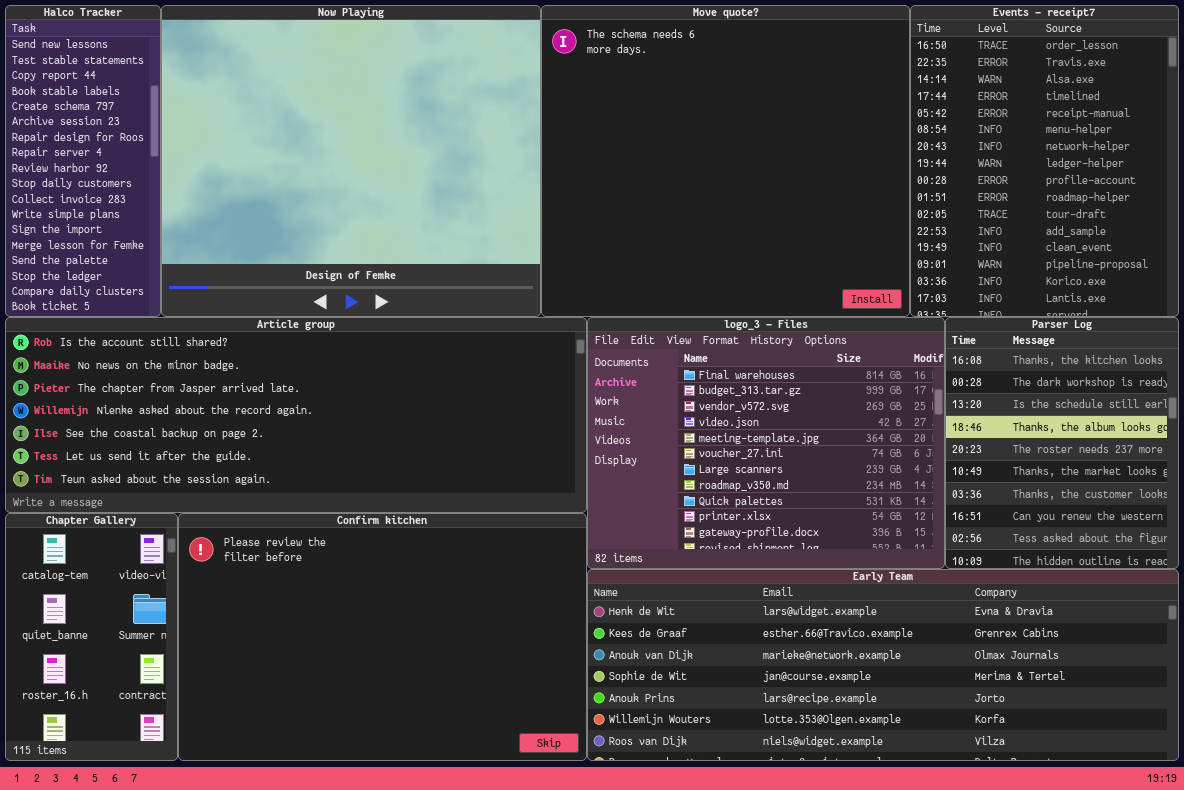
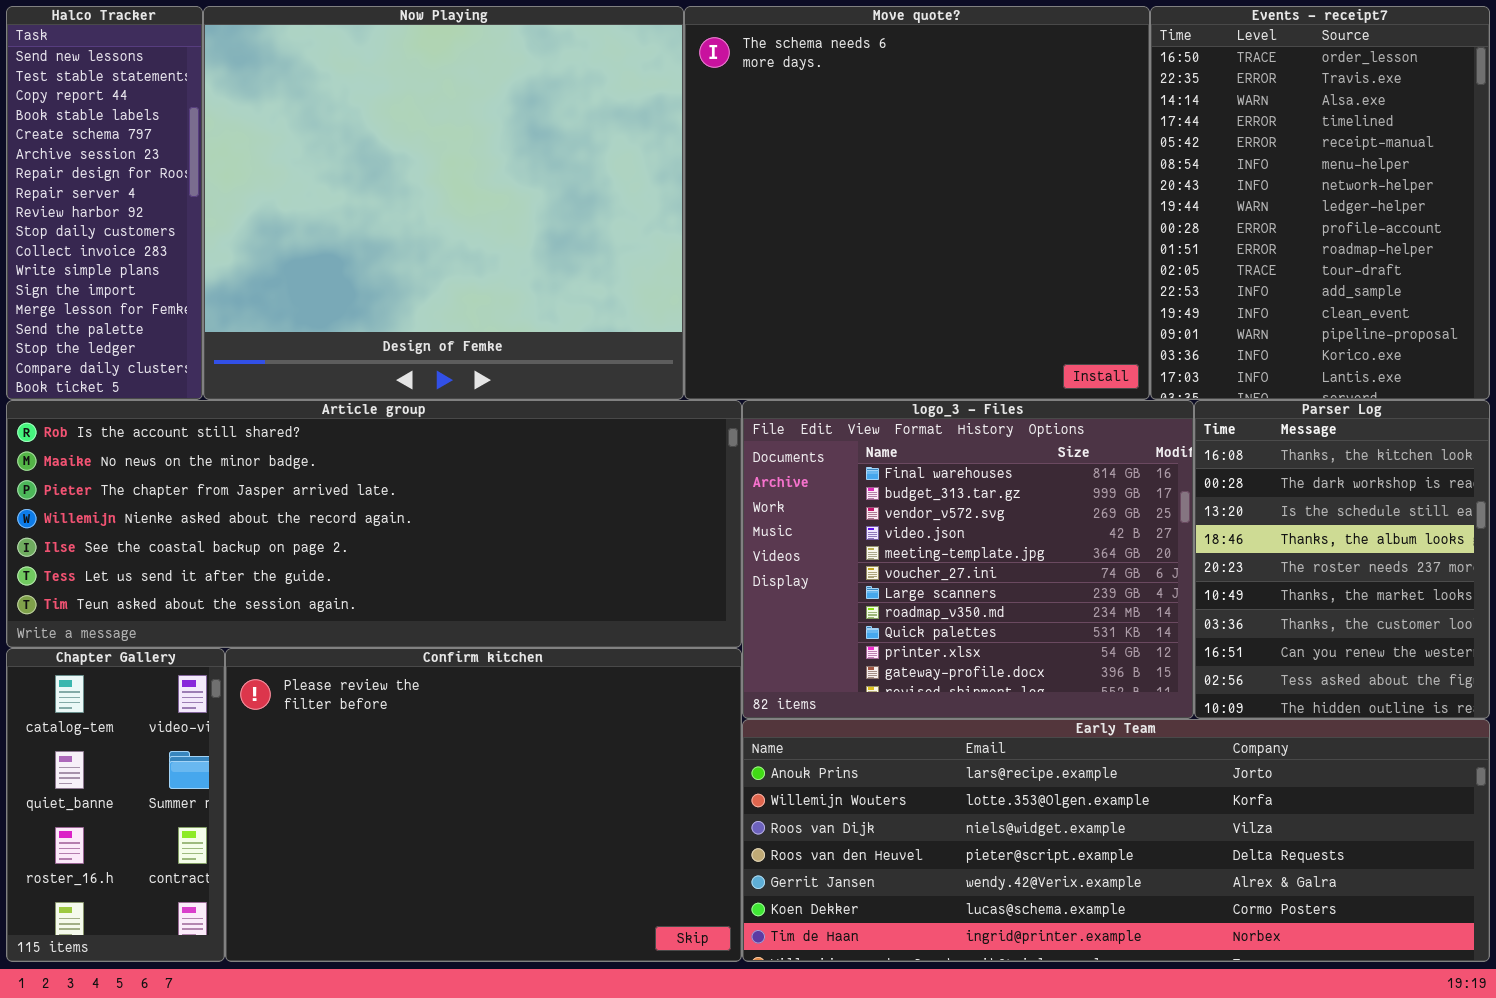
Early Team: [587,569,1179,761] -> [742,719,1490,962], scrolled down 4 rows

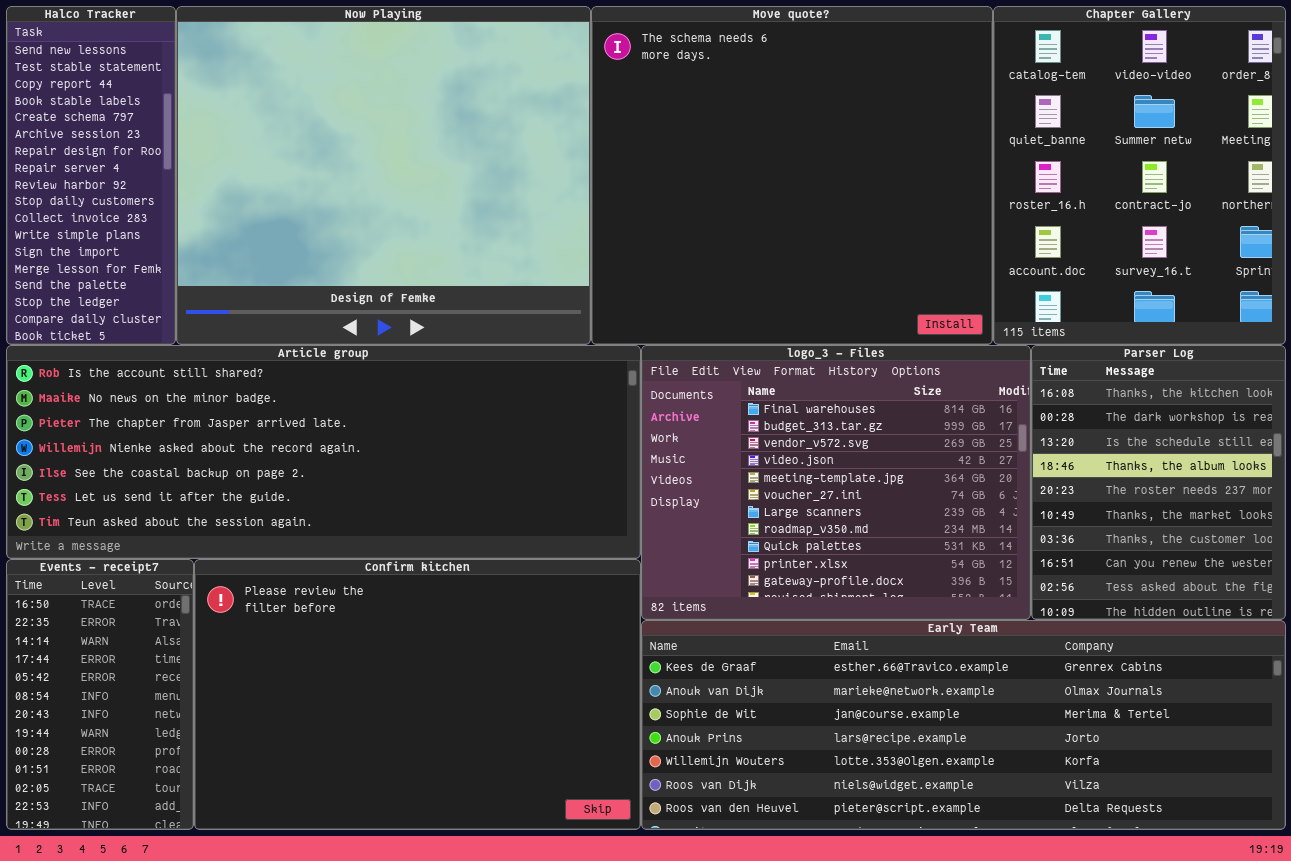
Events - receipt7: [1150,6,1490,400] -> [6,559,194,830], moved, resized
Chapter Gallery: [6,648,225,962] -> [993,6,1286,345], moved, resized
Early Team: [742,719,1490,962] -> [641,620,1286,830], scrolled up 3 rows

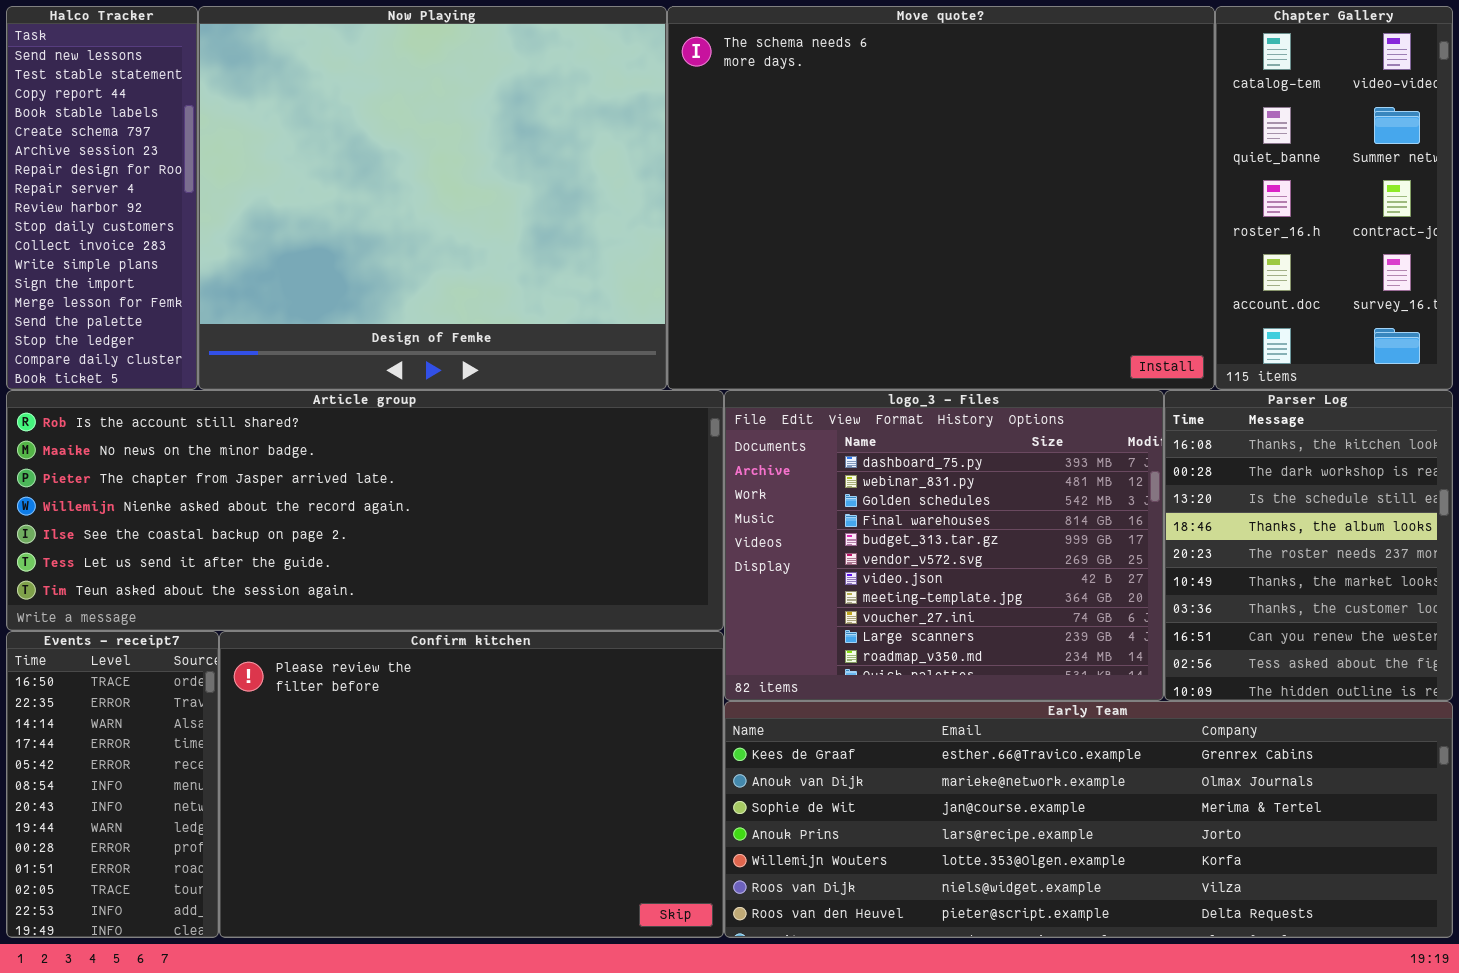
Move quote?: [591,6,993,345] -> [667,6,1215,390], resized
Chapter Gallery: [993,6,1286,345] -> [1215,6,1453,390], resized
logo_3 - Files: [641,345,1031,620] -> [724,390,1164,701], scrolled up 3 rows

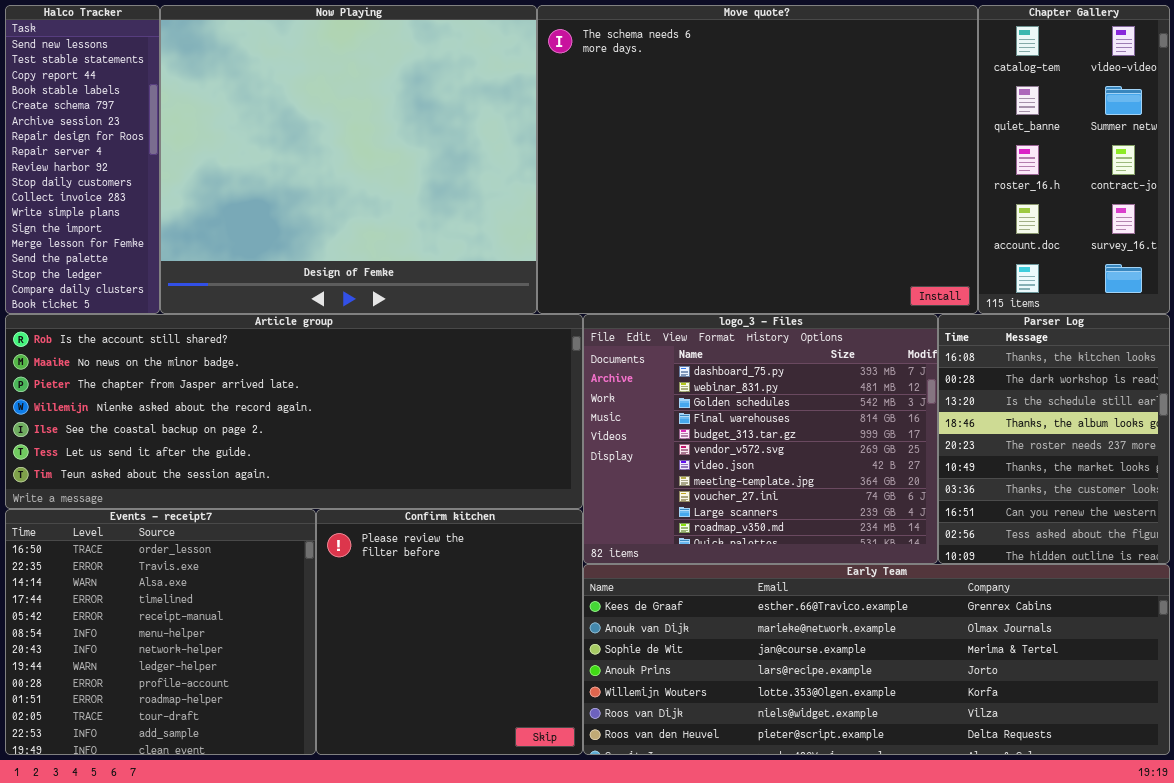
Events - receipt7: [6,631,219,938] -> [5,509,316,755], resized
Confirm kitchen: [219,631,724,938] -> [316,509,583,755], resized

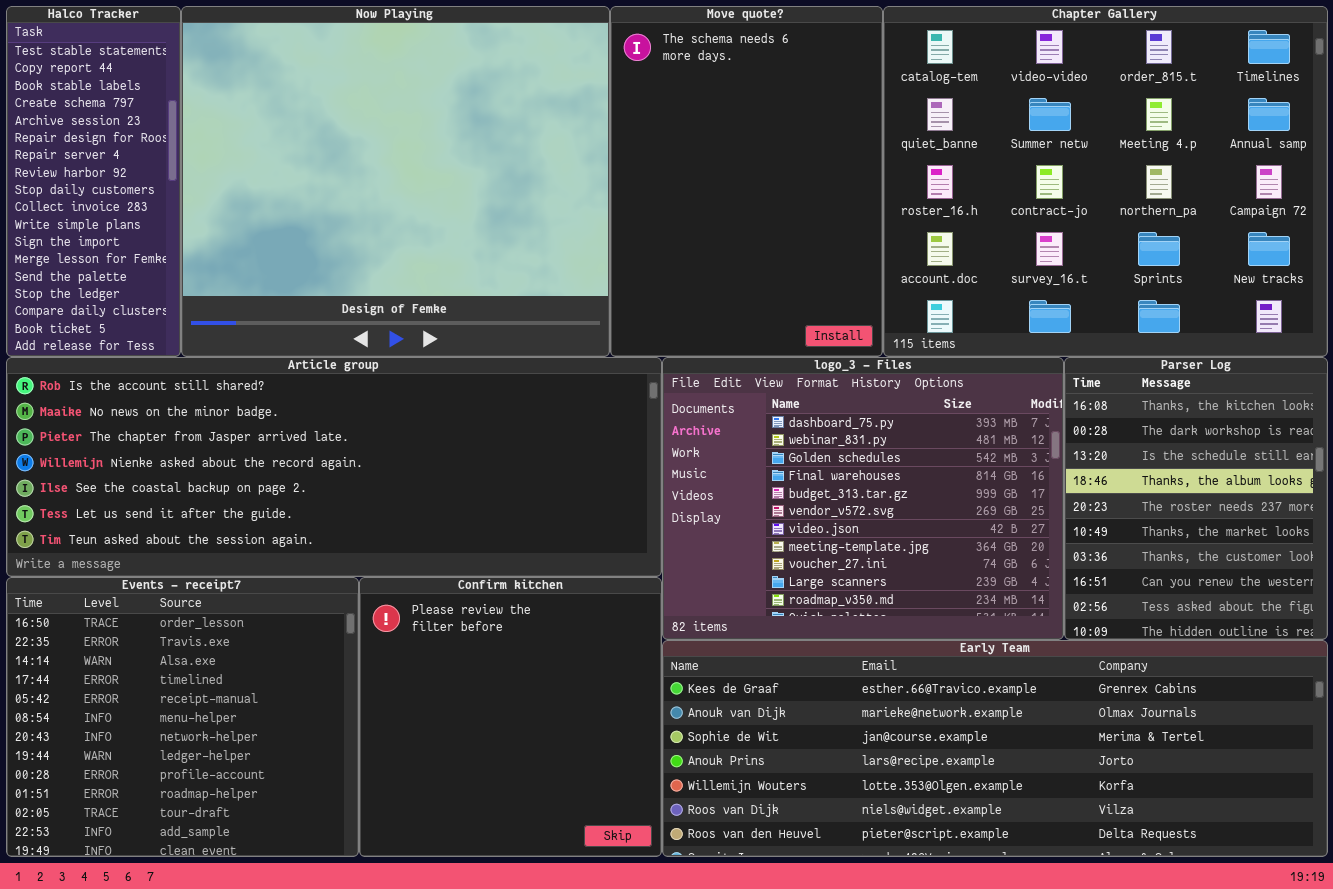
Halco Tracker: [5,5,160,314] -> [6,6,181,357], scrolled down 1 row
Move quote?: [537,5,978,314] -> [610,6,883,357], resized
Chapter Gallery: [978,5,1170,314] -> [883,6,1328,357], resized

